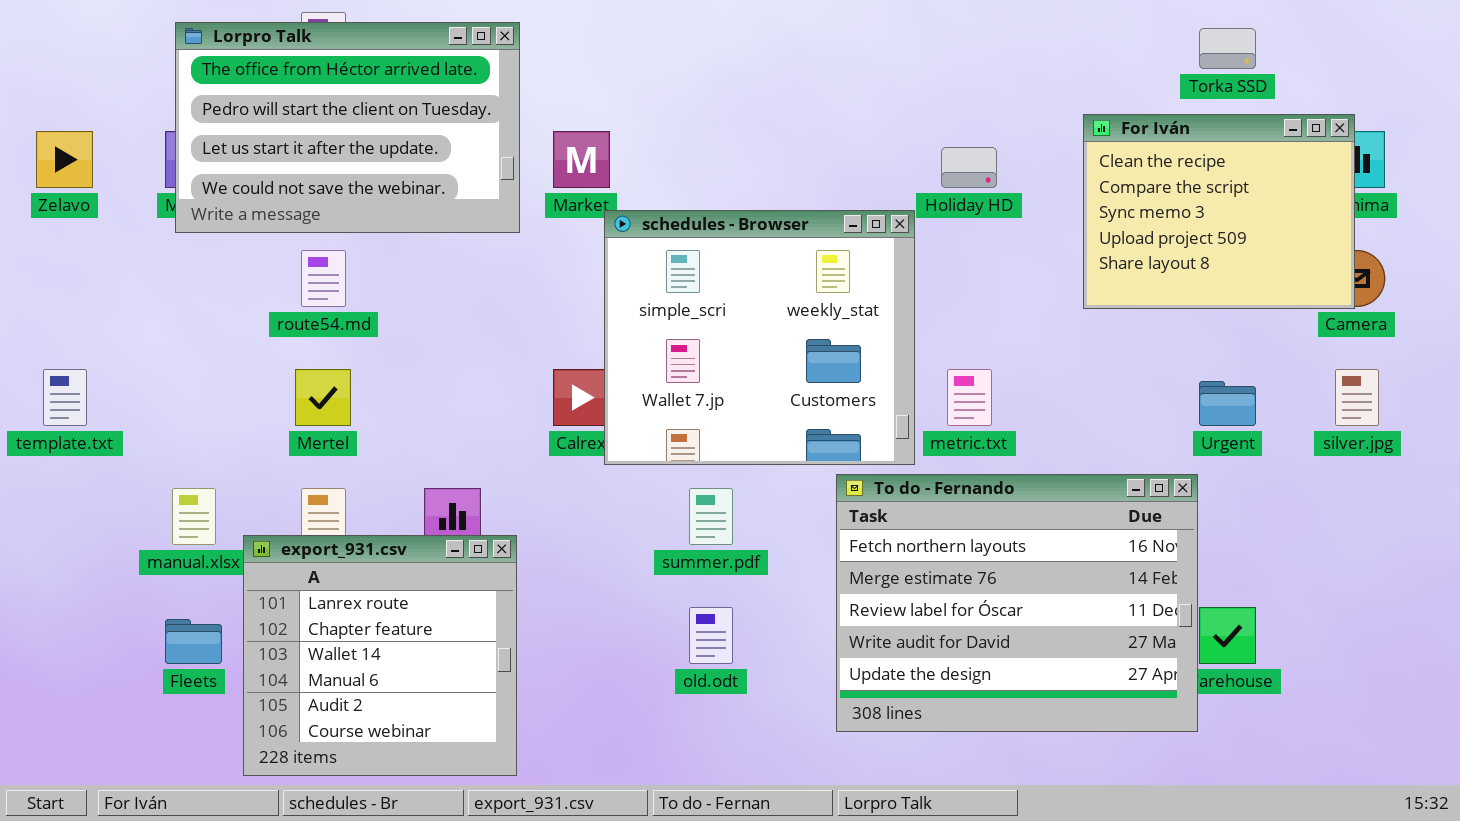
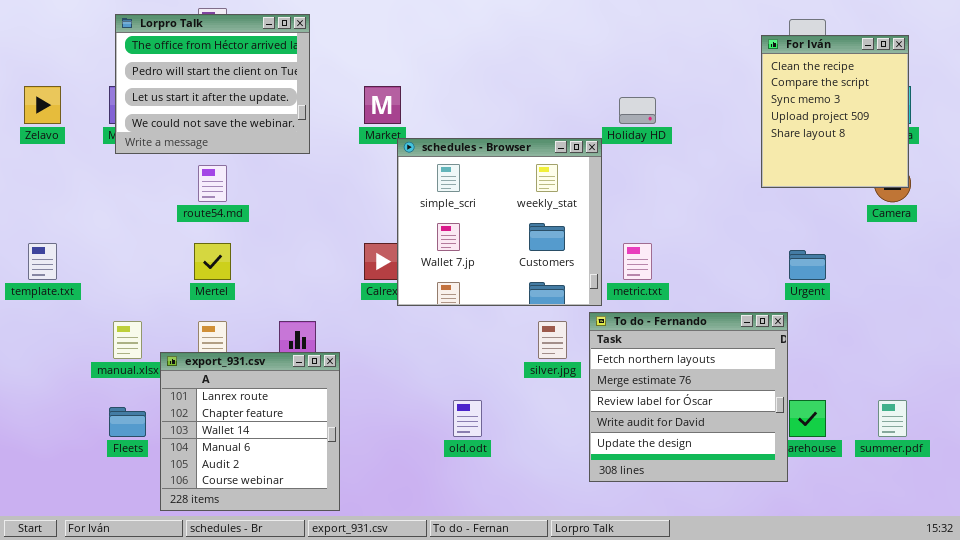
Lorpro Talk: [175,22,520,233] -> [115,14,310,154], resized
For Iván: [1083,114,1355,309] -> [761,35,909,188], moved, resized
silver.jpg: [1335,369,1379,426] -> [538,321,567,359], moved
To do - Fernando: [836,474,1198,732] -> [589,312,788,482], resized
summer.pdf: [689,488,733,545] -> [878,400,907,437], moved

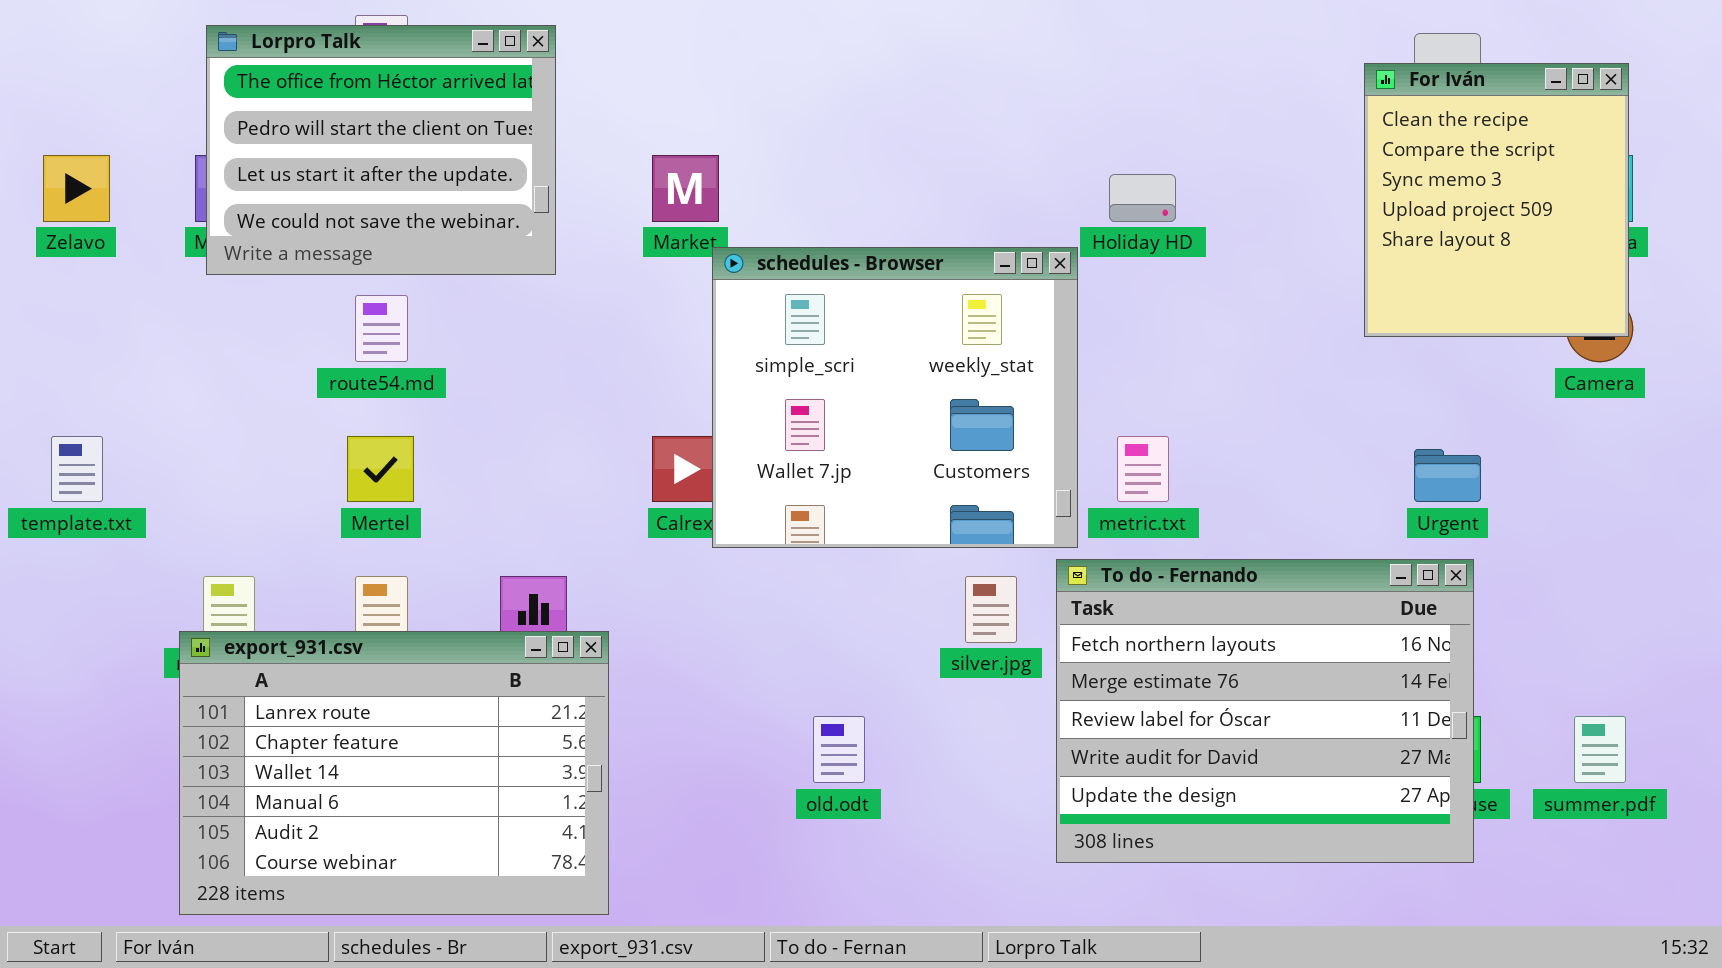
To do - Fernando: [589,312,788,482] -> [1056,559,1474,863], resized
export_931.csv: [160,352,340,511] -> [179,631,609,915], resized

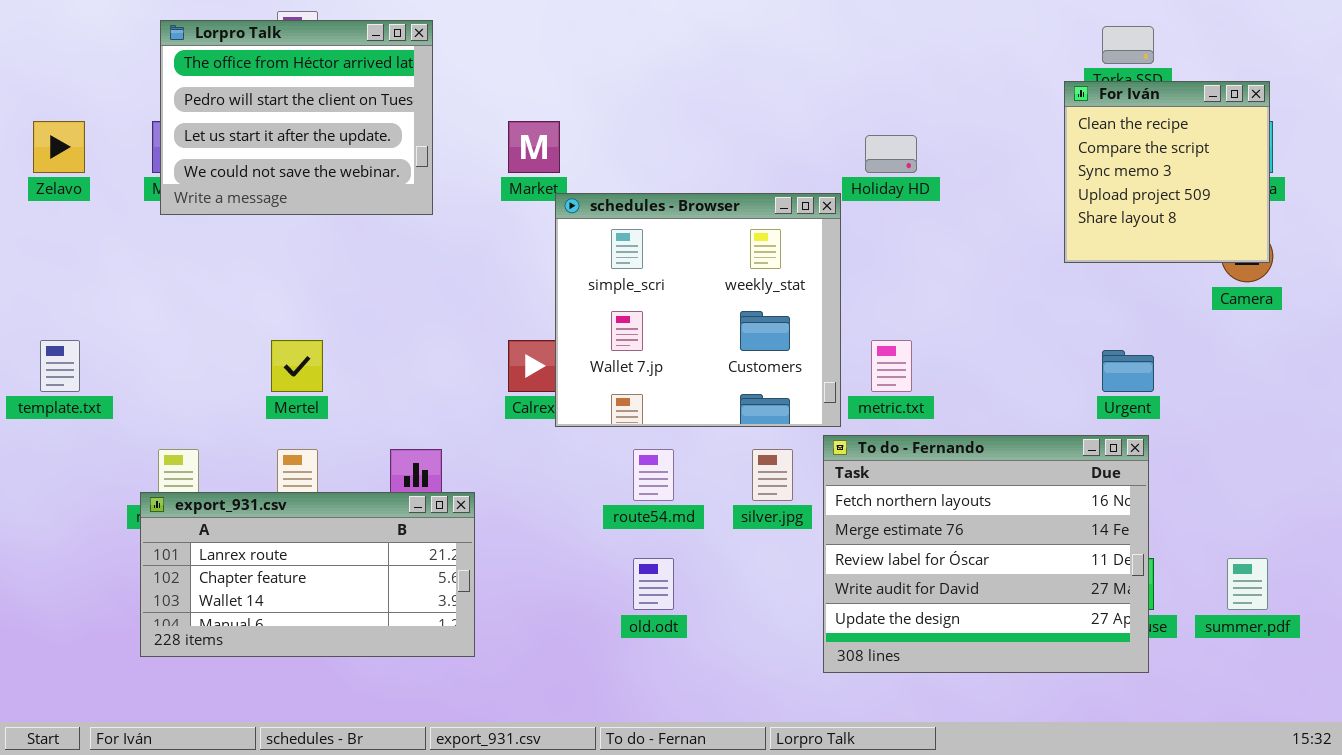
For Iván: [1364,63,1629,337] -> [1064,81,1270,263], resized
route54.md: [355,295,408,362] -> [633,449,674,501], moved
export_931.csv: [179,631,609,915] -> [140,492,475,657], resized

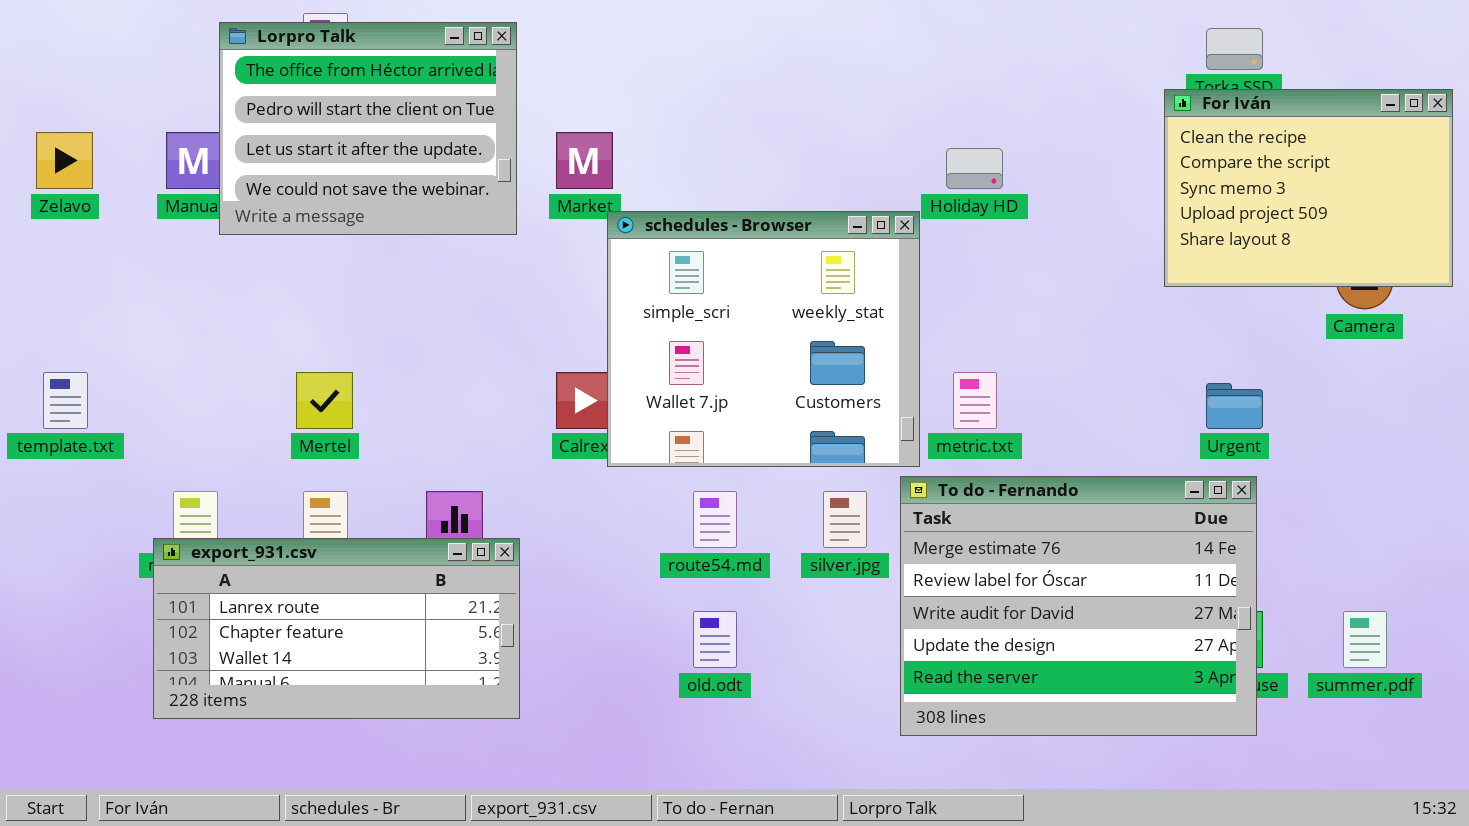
Lorpro Talk: [160,20,433,215] -> [219,22,517,235], moved
For Iván: [1064,81,1270,263] -> [1164,89,1453,287], resized
To do - Fernando: [823,435,1149,673] -> [900,476,1257,736], scrolled down 1 row

